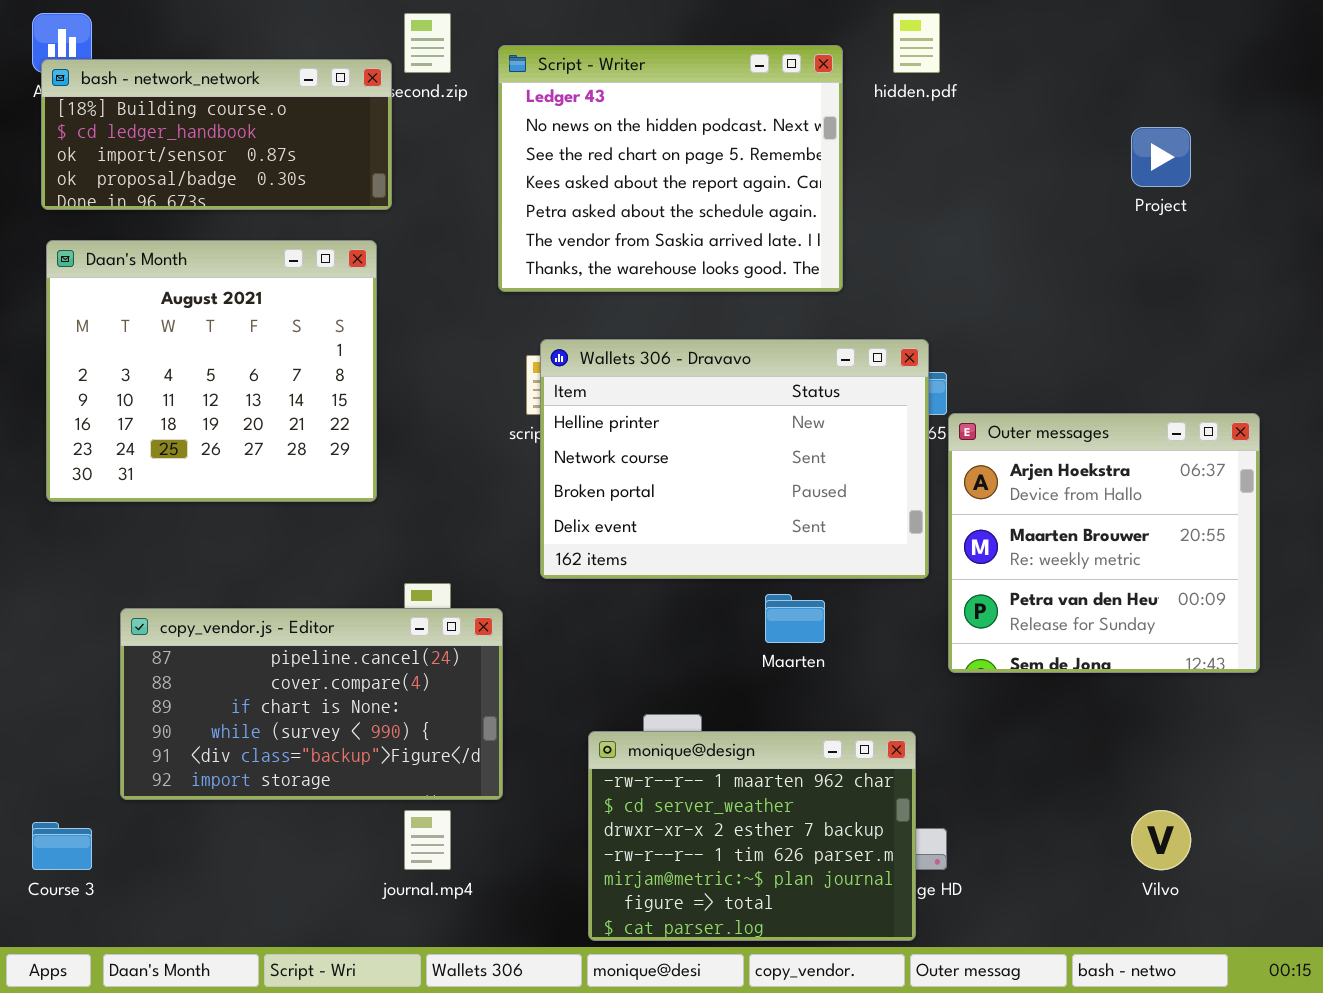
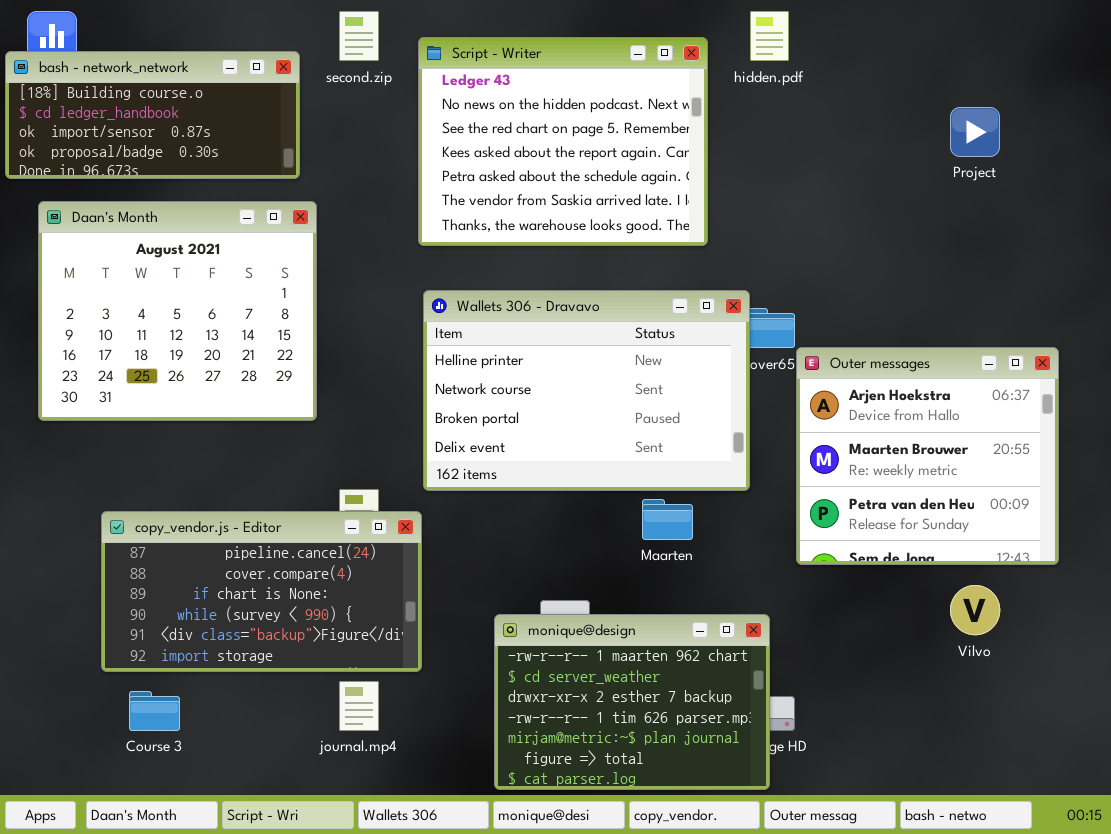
bash - network_network: [41,59,392,210] -> [5,51,300,179], moved
Wallets 306 - Dravavo: [540,339,929,579] -> [423,290,750,491], moved
Vilvo: [1131,810,1191,870] -> [950,585,1000,635], moved
Course 3: [32,822,92,870] -> [129,691,180,731], moved

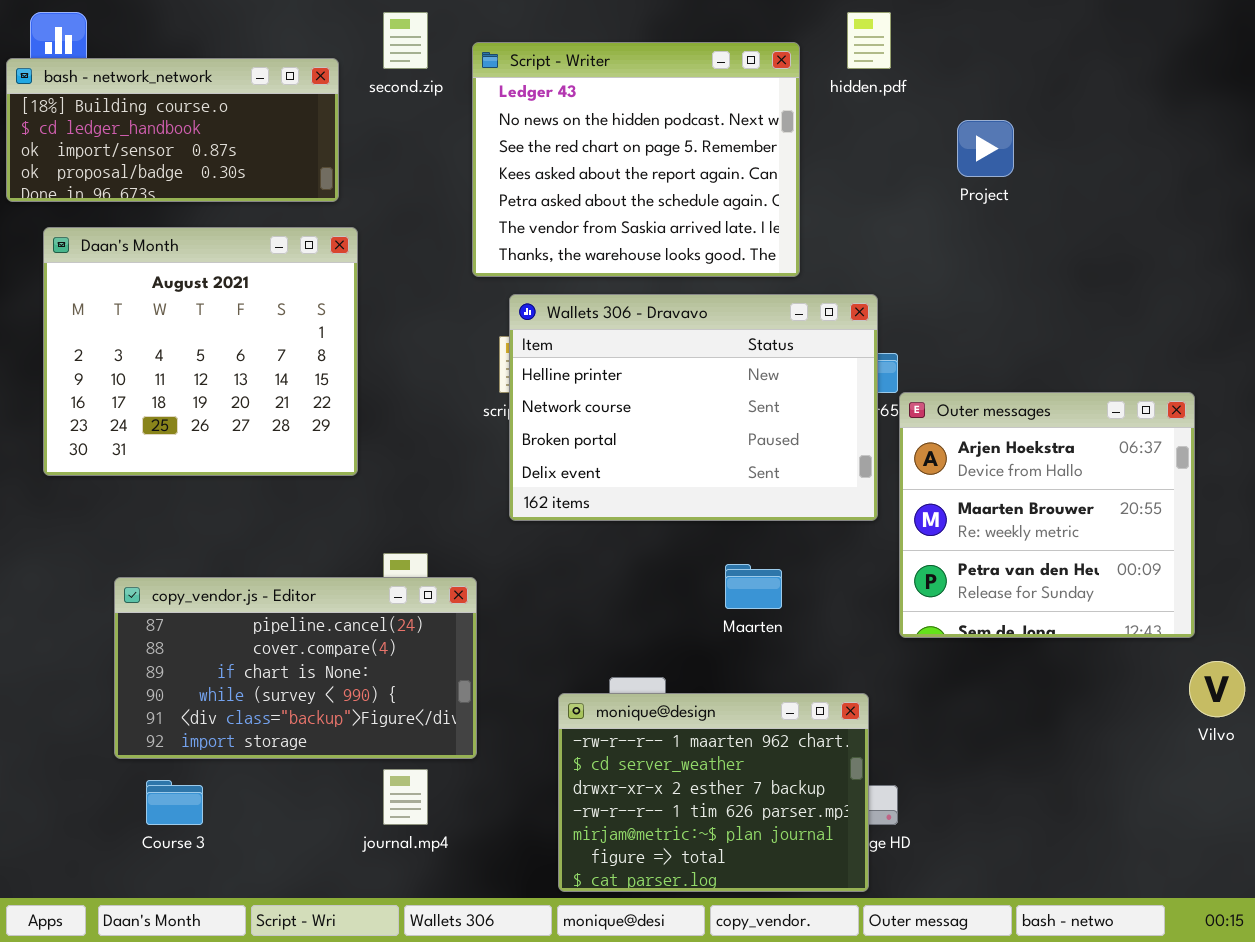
Project: [950,107,1000,157] -> [957,120,1014,177], moved
Wallets 306 - Dravavo: [423,290,750,491] -> [509,294,878,521], moved
Vilvo: [950,585,1000,635] -> [1189,661,1245,717], moved

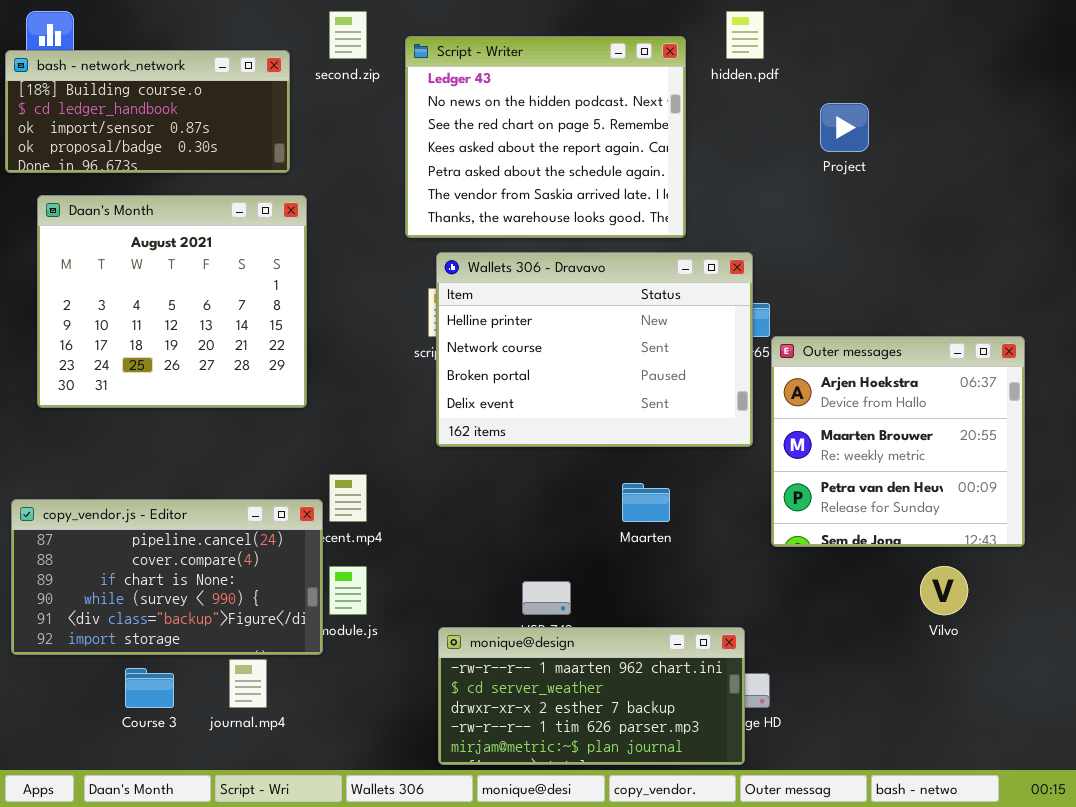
copy_vendor.js - Editor: [114,577,477,759] -> [11,499,323,655], moved
Vilvo: [1189,661,1245,717] -> [920,566,968,615], moved
monique@design: [558,693,869,892] -> [438,627,745,765], resized
journal.mp4: [383,769,428,825] -> [229,659,267,708], moved

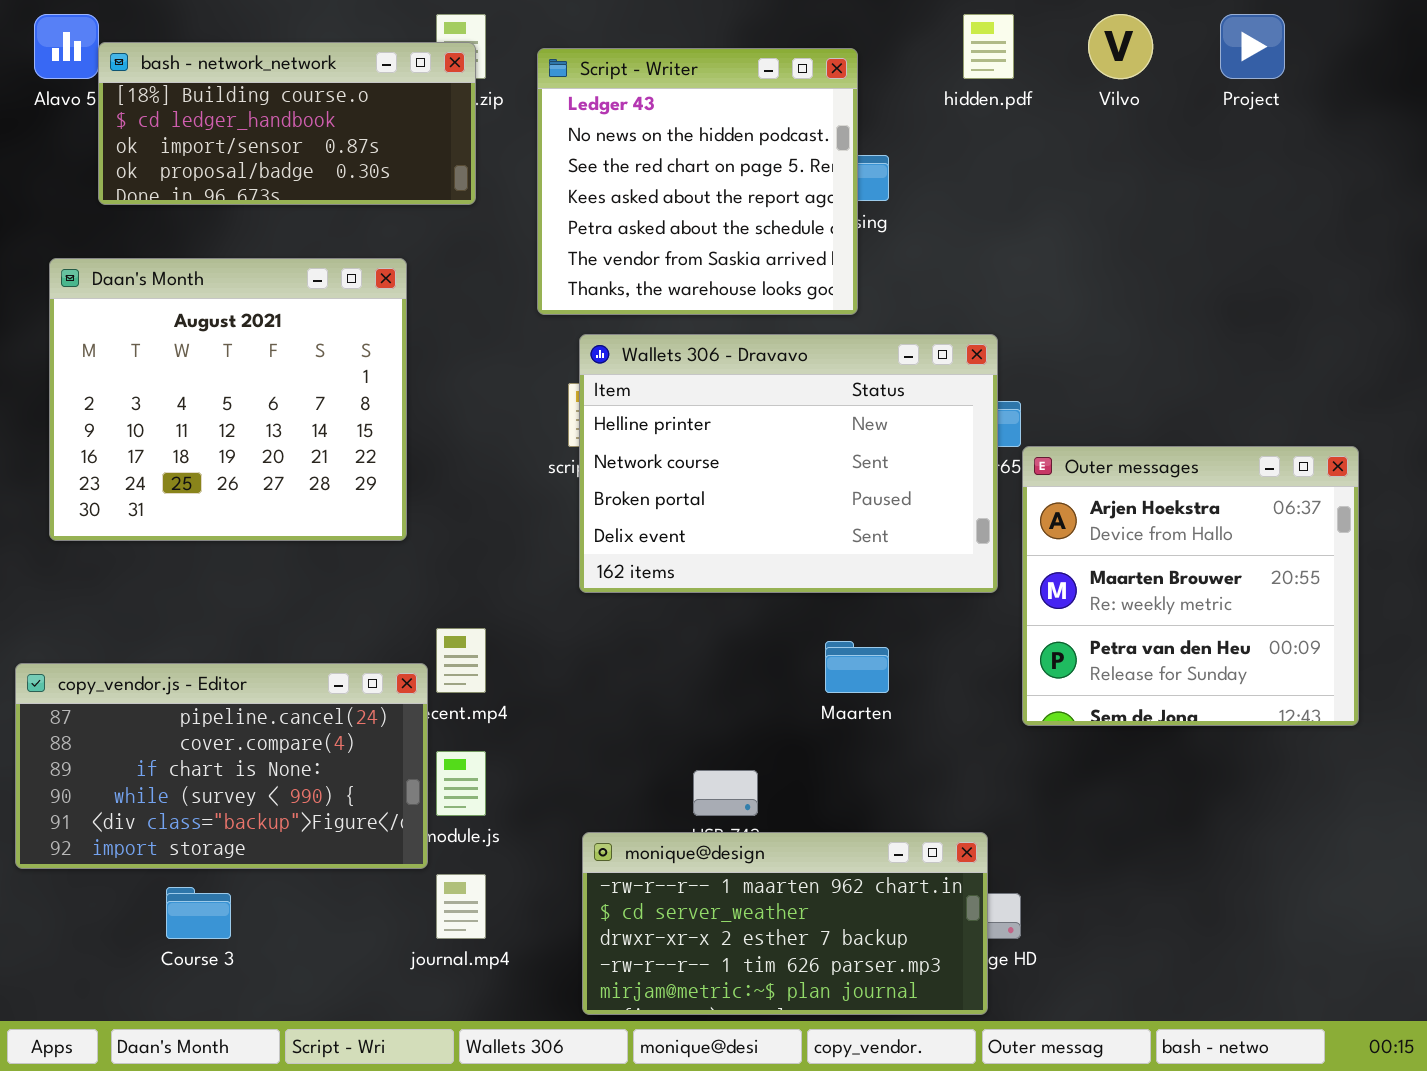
Script - Writer: [405,36,686,238] -> [537,48,858,315], resized
bash - network_network: [5,50,290,173] -> [98,42,476,205], moved
Project: [820,103,869,152] -> [1220,14,1285,79], moved
Vilvo: [920,566,968,615] -> [1088,14,1153,79], moved
journal.mp4: [229,659,267,708] -> [436,874,486,939], moved

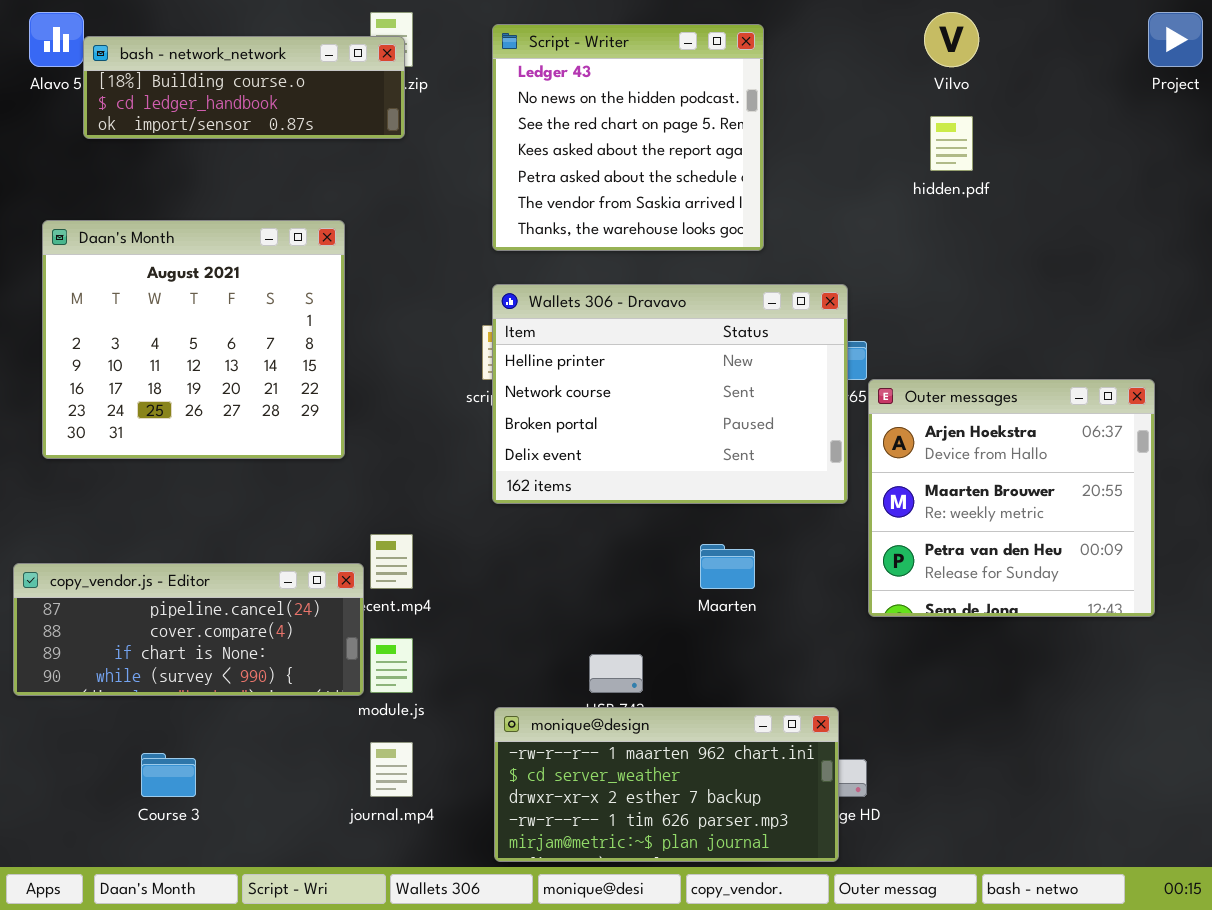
hidden.pdf: [963,14,1014,79] -> [930,116,973,171], moved
Project: [1220,14,1285,79] -> [1148,12,1203,67], moved
bash - network_network: [98,42,476,205] -> [83,36,405,139], resized
Script - Writer: [537,48,858,315] -> [492,24,764,251], moved
copy_vendor.js - Editor: [15,663,428,869] -> [13,563,364,696], resized

